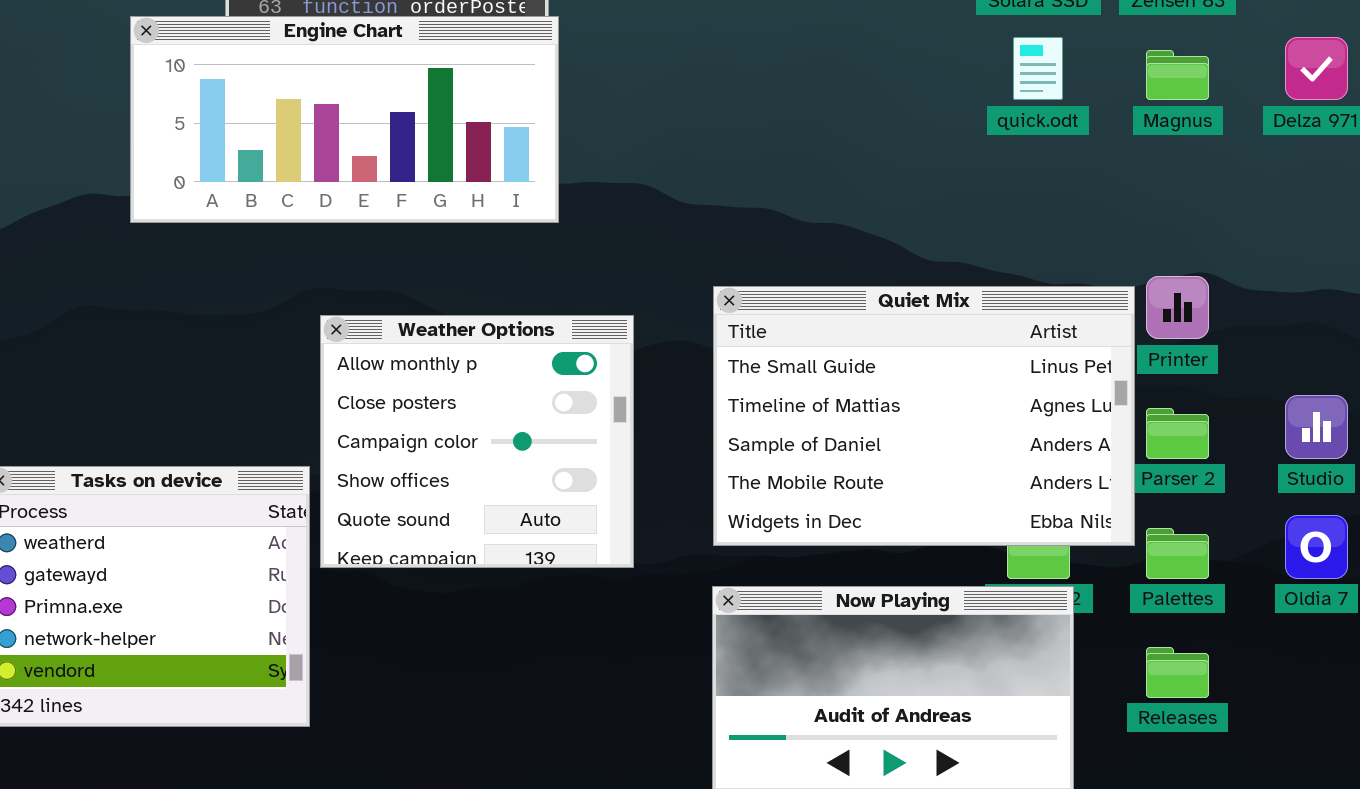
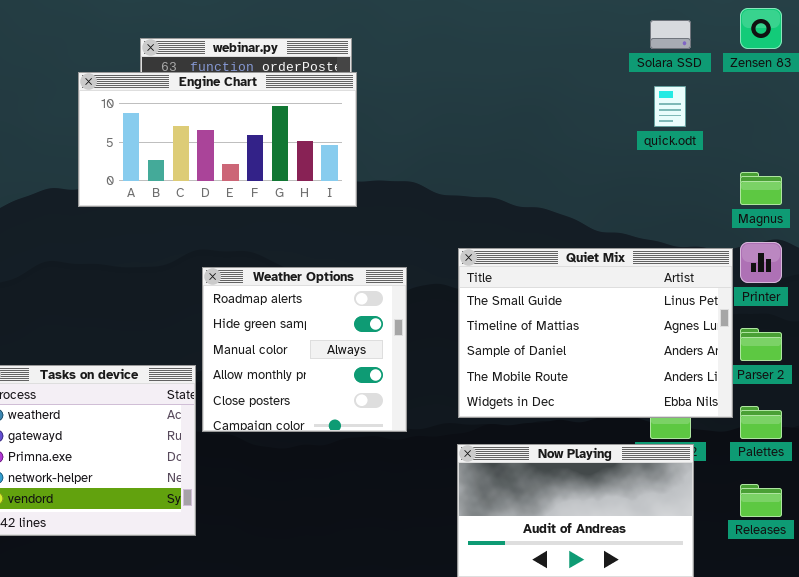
Magnus: [1146,50,1209,100] -> [740,172,782,205], moved
Weather Options: [320,315,634,568] -> [202,267,407,432], scrolled up 3 rows

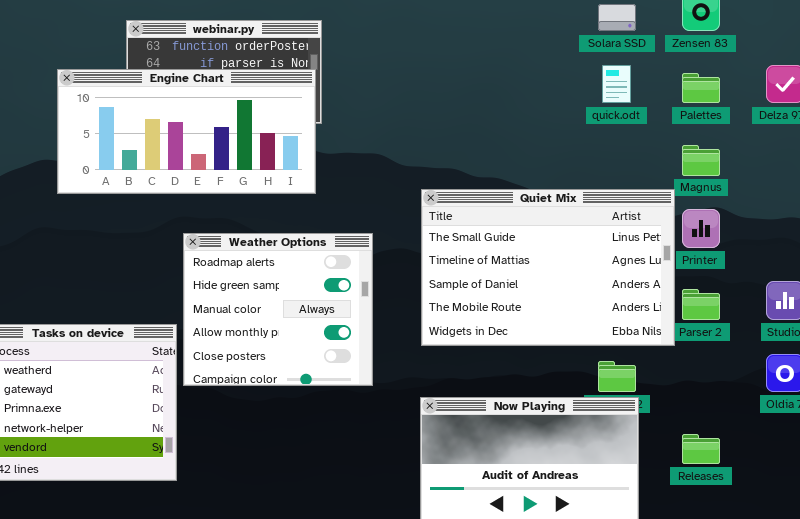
Engine Chart: [78,72,357,207] -> [57,69,316,194], moved
Quiet Mix: [458,248,733,418] -> [421,189,675,346], moved
Palettes: [740,406,782,439] -> [682,73,720,103], moved

